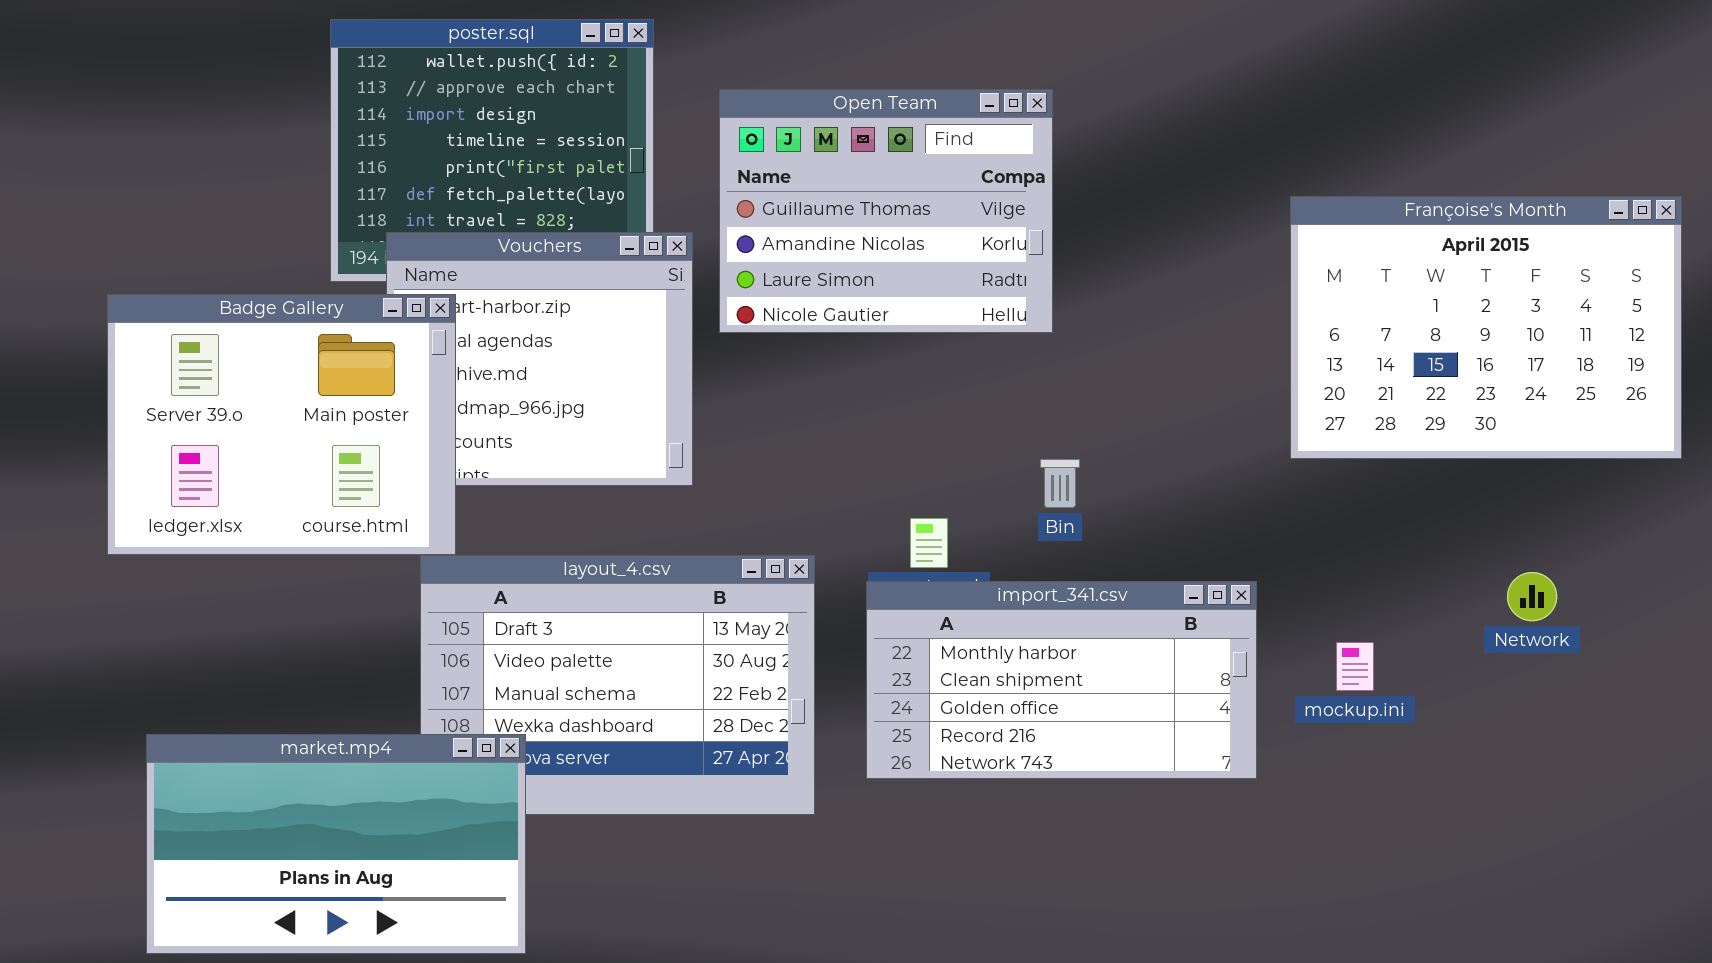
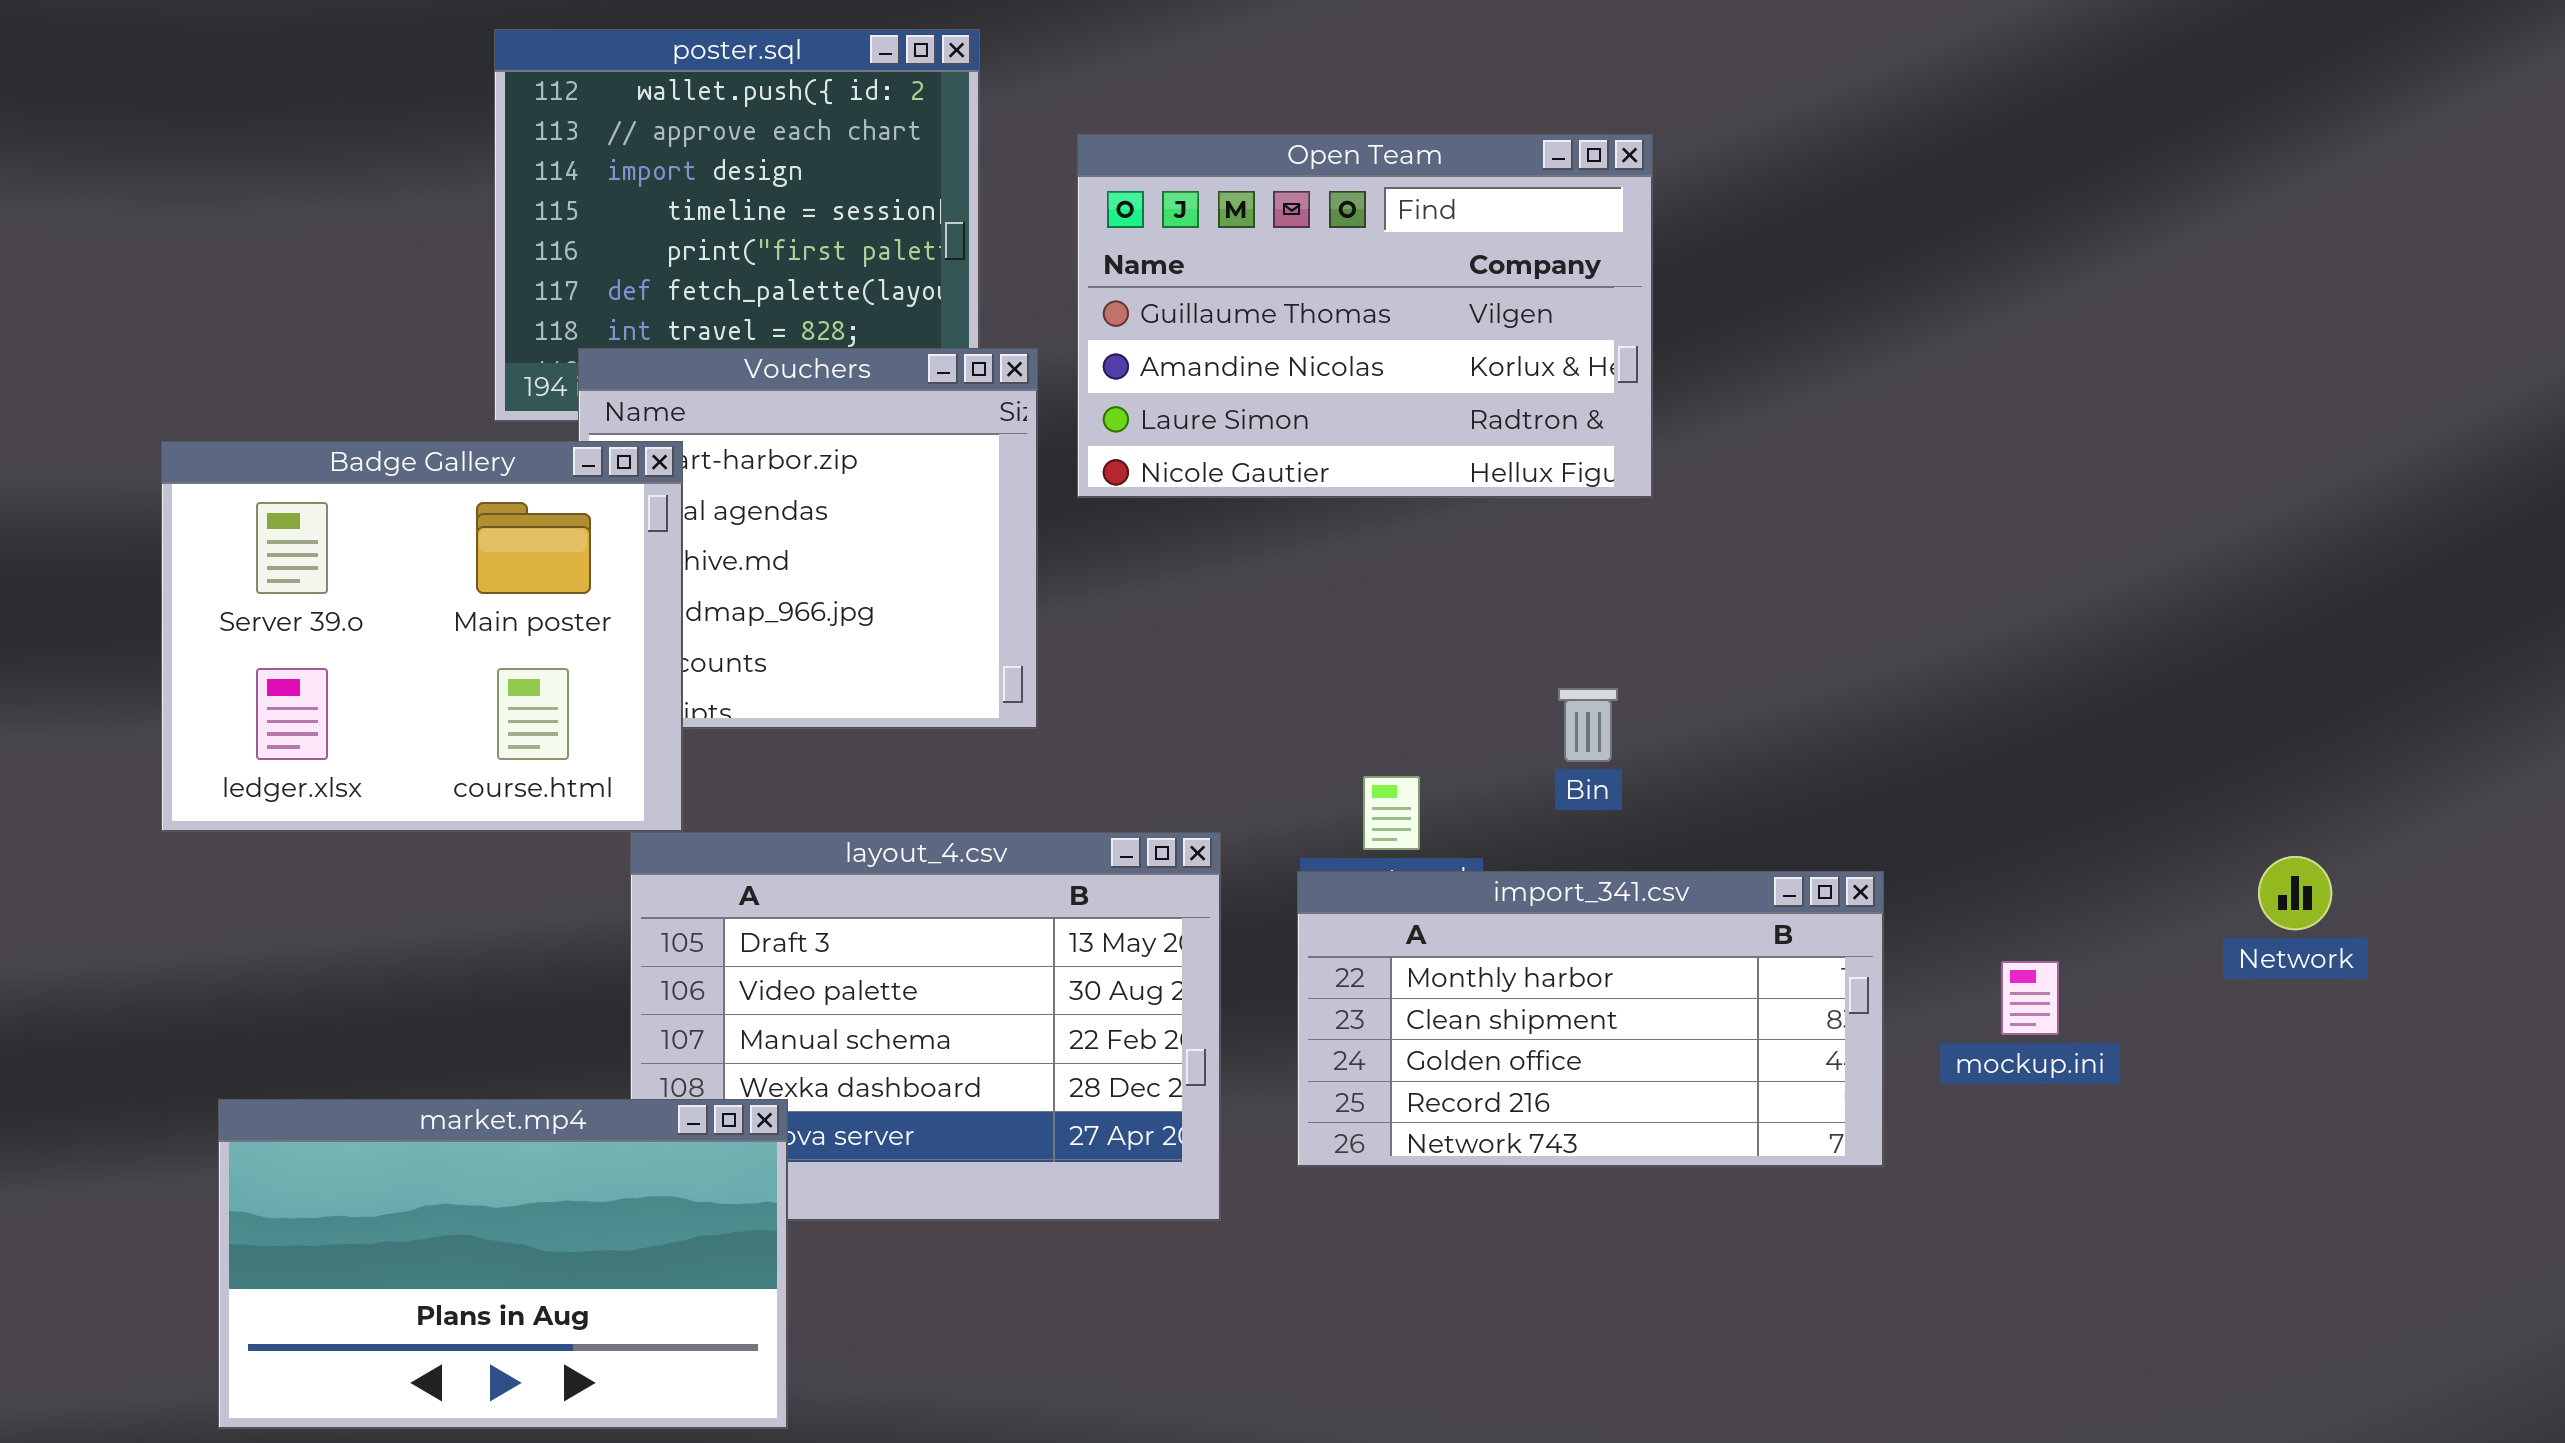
Open Team: [719,89,1053,333] -> [1077,134,1653,498], resized
Françoise's Month: [1290,196,1682,459] -> none, closed

